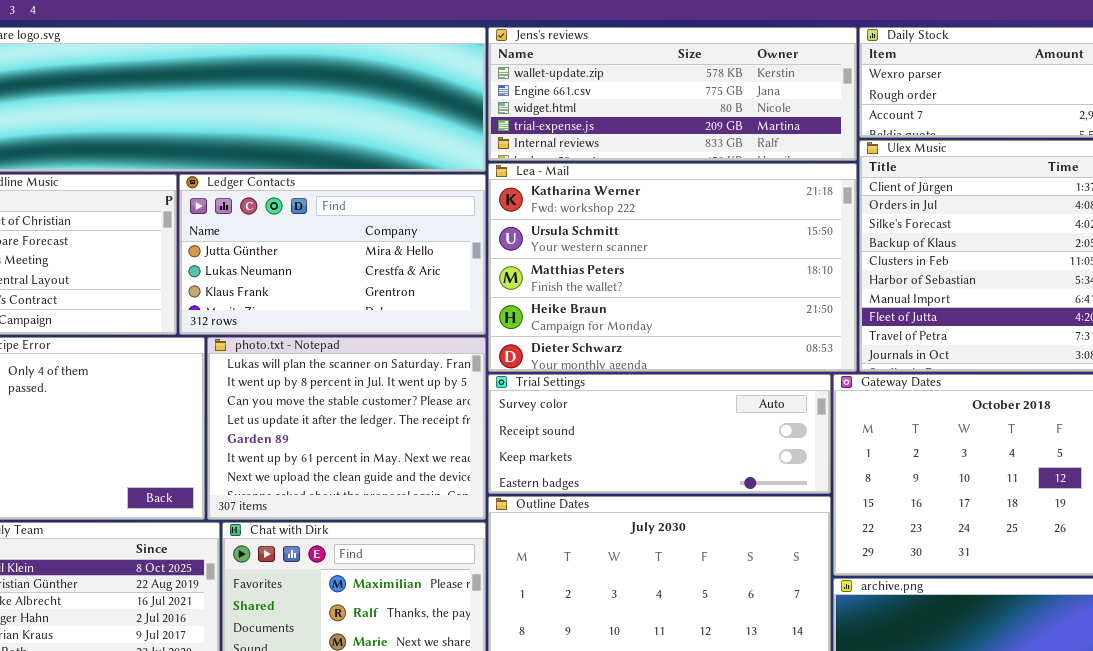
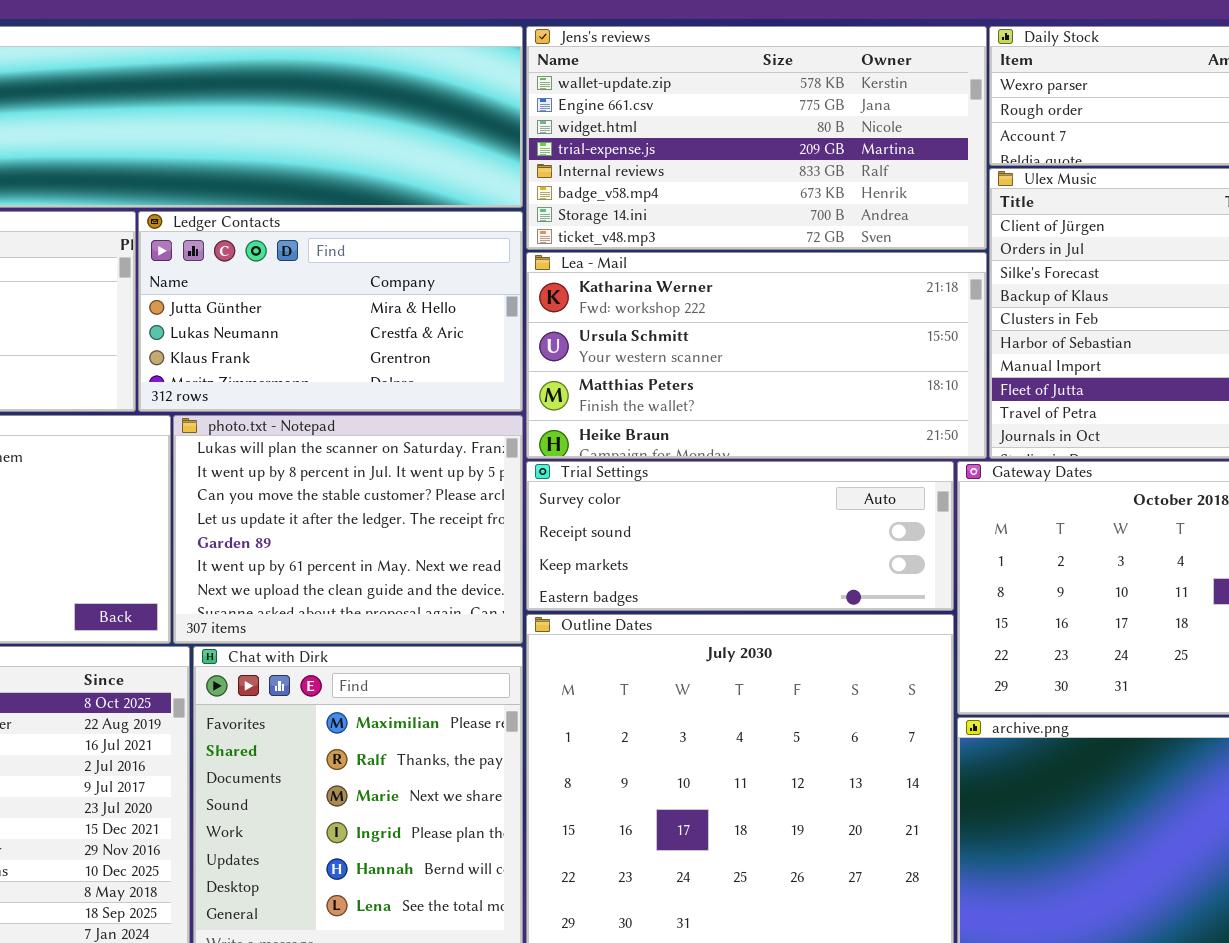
Jens's reviews: [488,27,857,161] -> [526,26,987,250], resized
Lea - Mail: [488,163,857,372] -> [526,252,987,459], resized

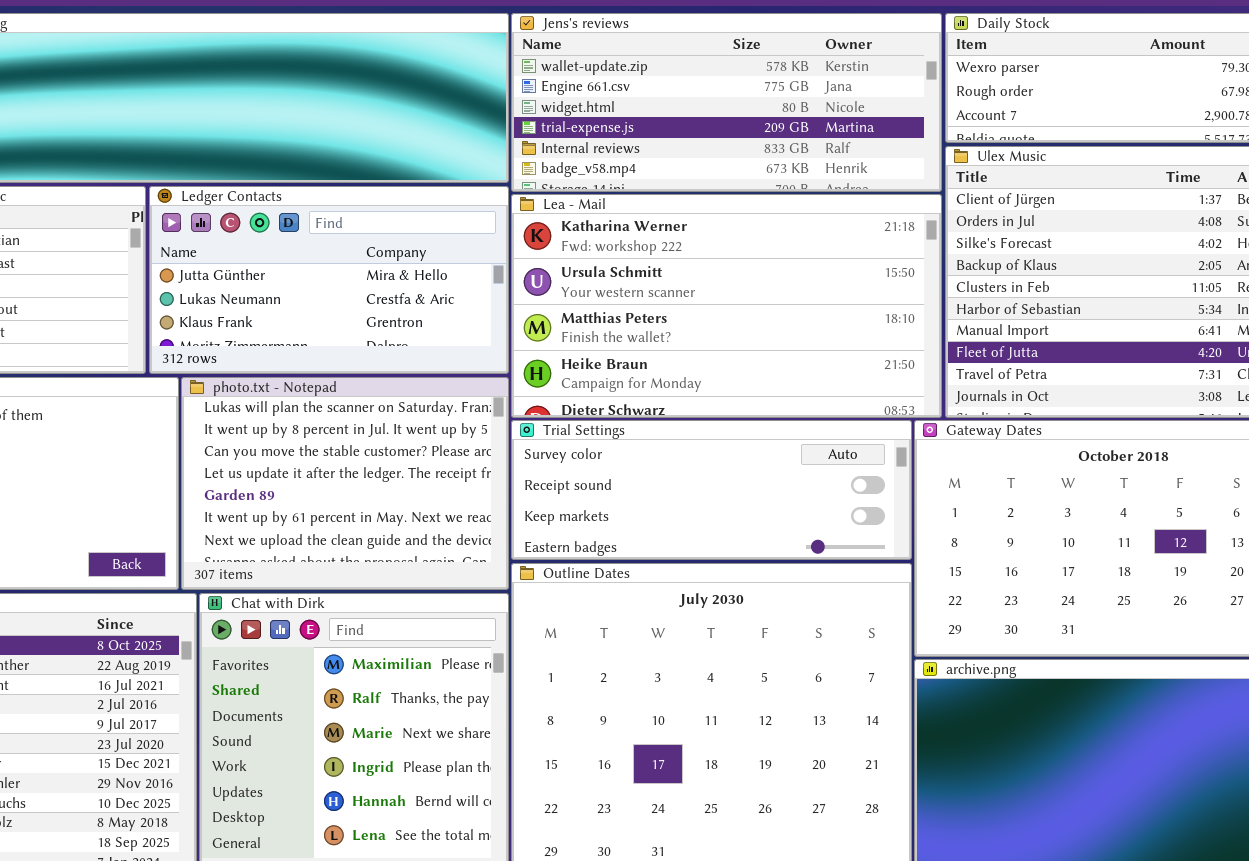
Jens's reviews: [526,26,987,250] -> [511,13,942,192], resized
Lea - Mail: [526,252,987,459] -> [511,194,942,418], resized

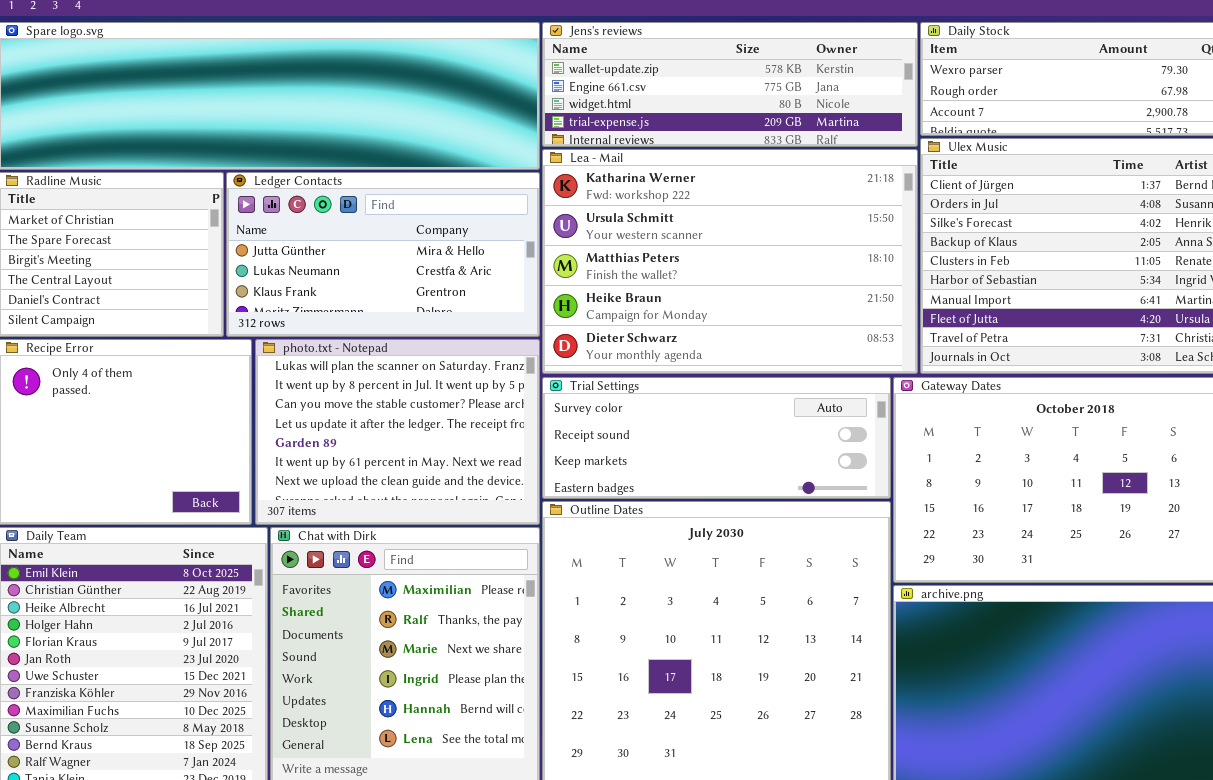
Jens's reviews: [511,13,942,192] -> [542,22,918,147], resized
Lea - Mail: [511,194,942,418] -> [542,149,918,374], resized

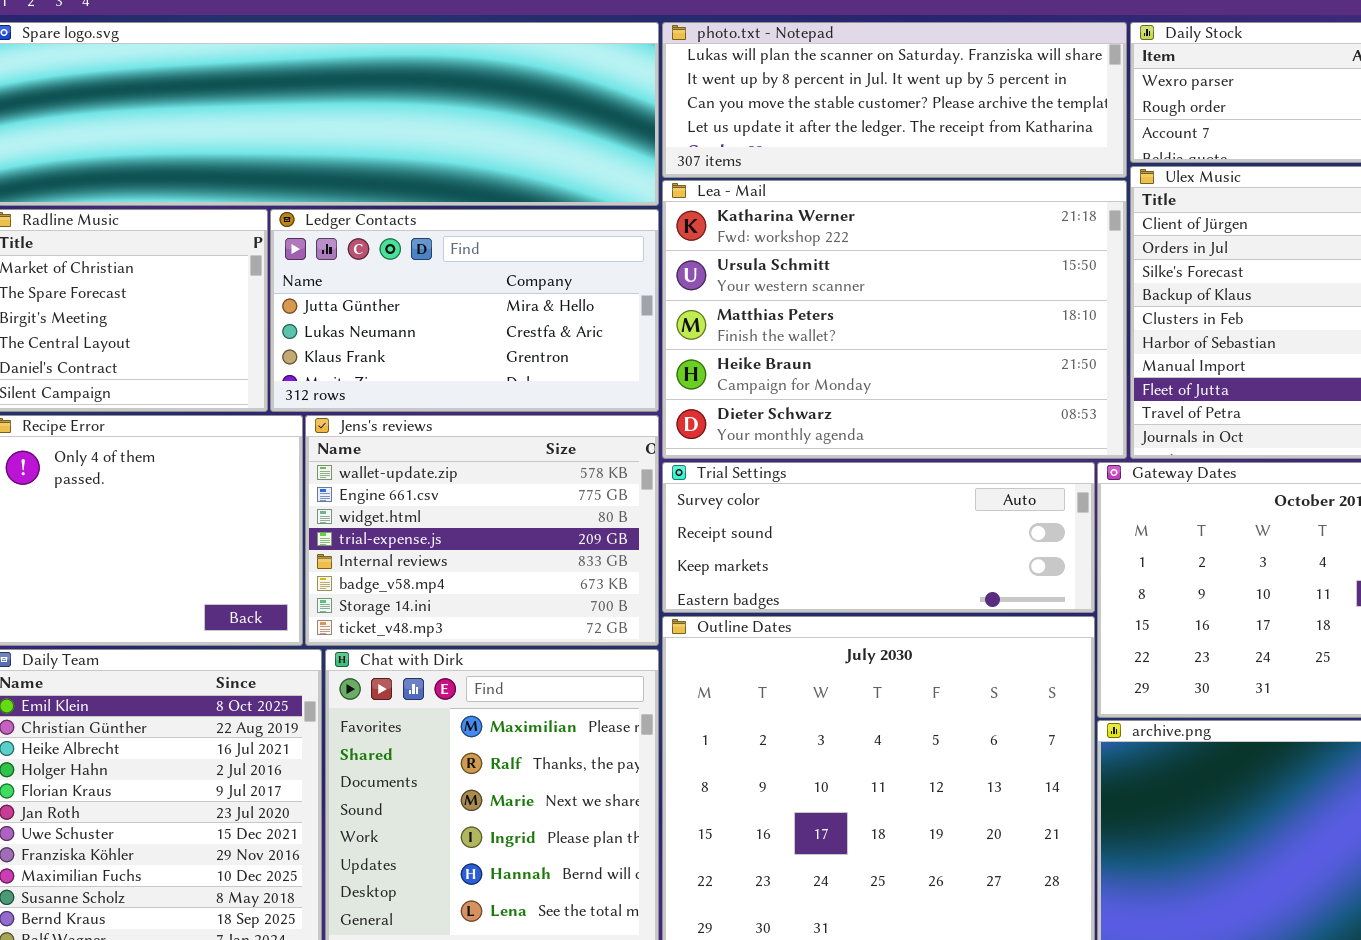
Jens's reviews: [542,22,918,147] -> [305,415,659,646], moved, resized
photo.txt - Notepad: [255,339,540,525] -> [662,22,1127,178], moved, resized

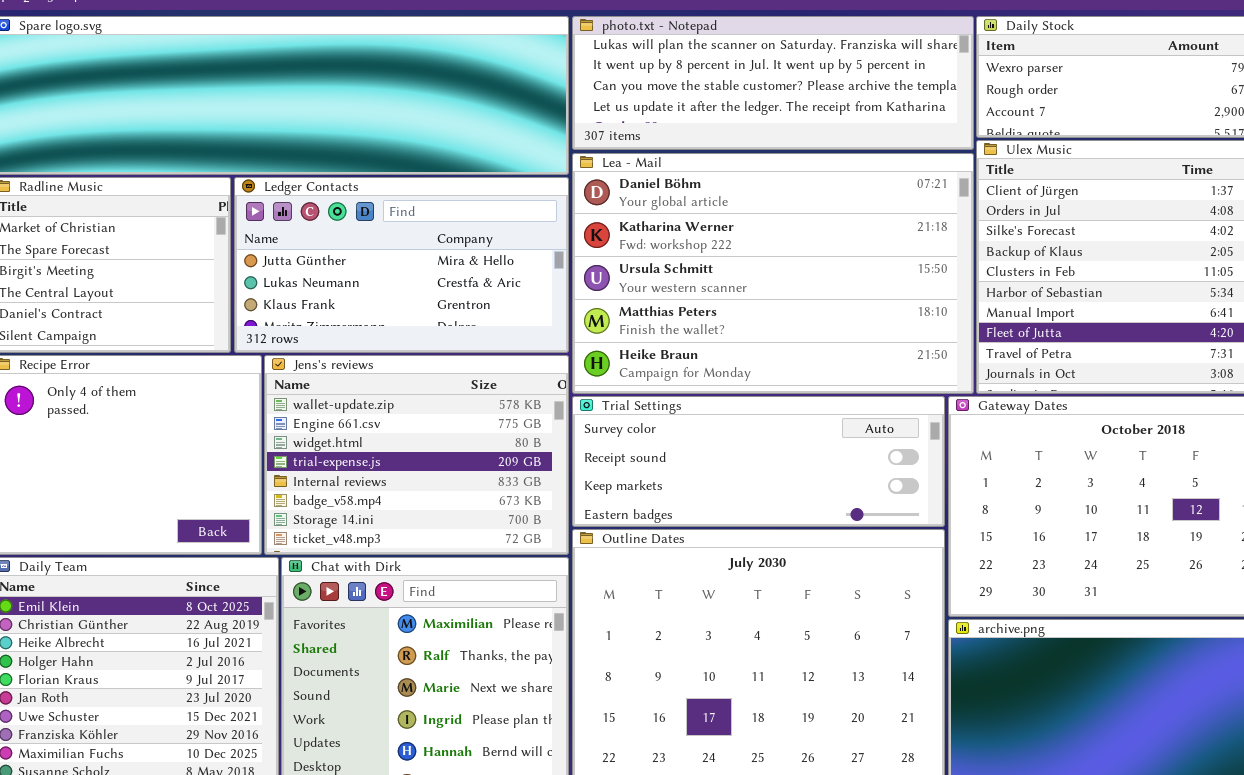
Lea - Mail: [662,180,1127,459] -> [572,153,974,394], scrolled up 1 row

